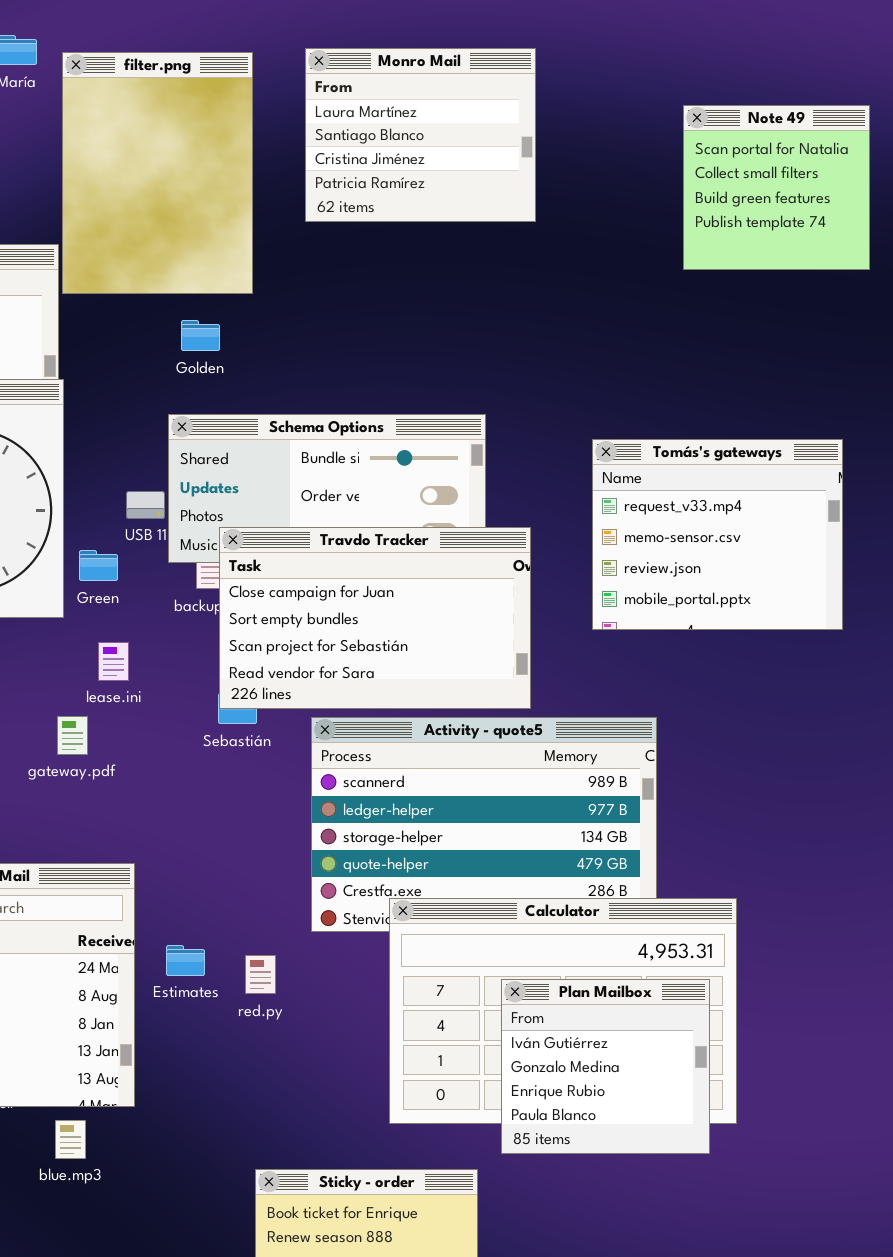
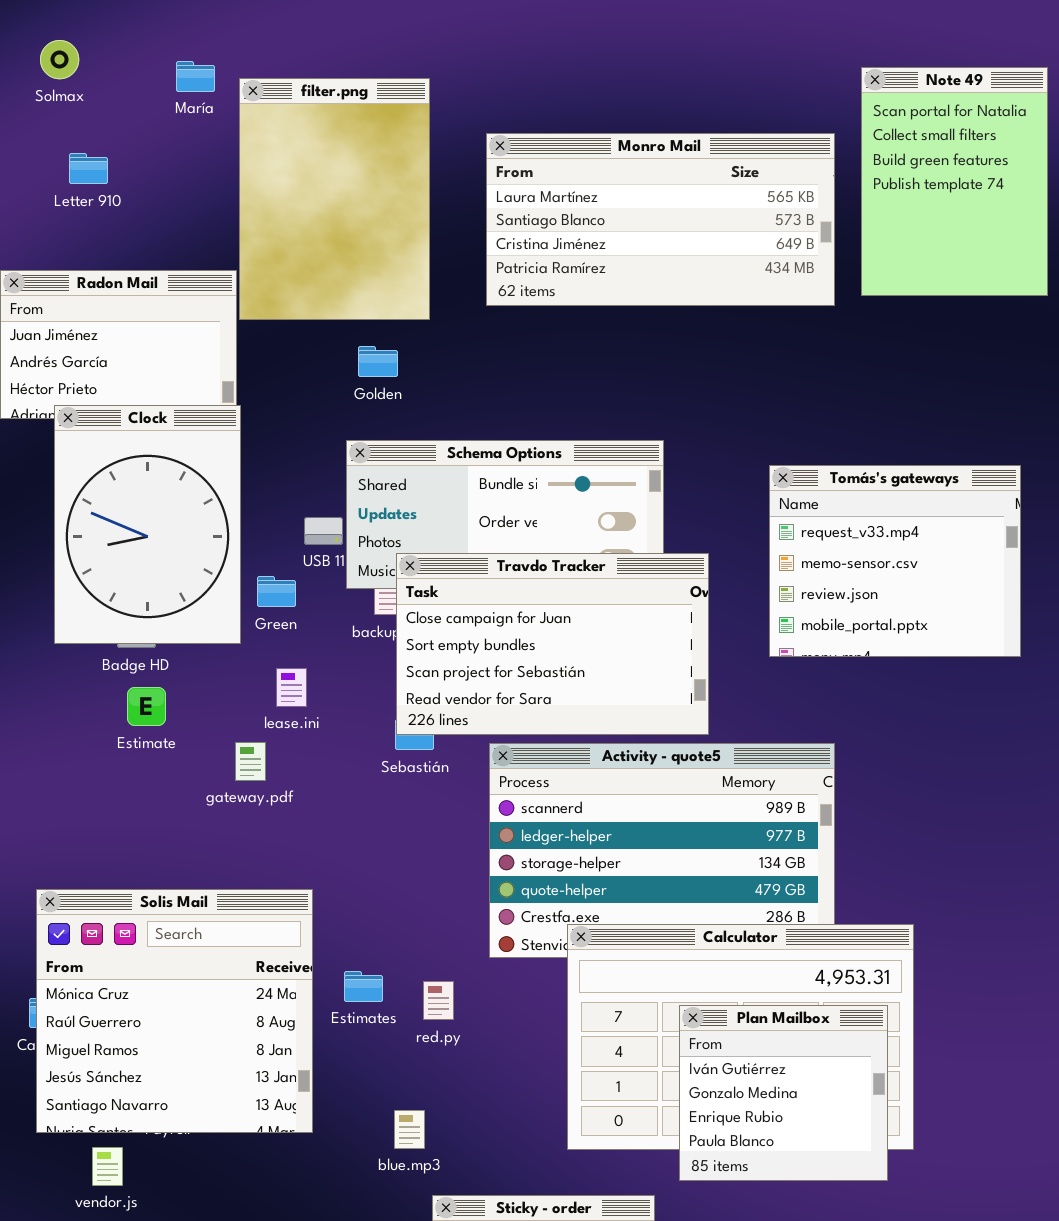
Monro Mail: [305,48,536,222] -> [486,133,835,306], moved, resized
Note 49: [683,105,870,270] -> [861,67,1048,296], resized
blue.mp3: [55,1120,86,1159] -> [394,1110,425,1149], moved

